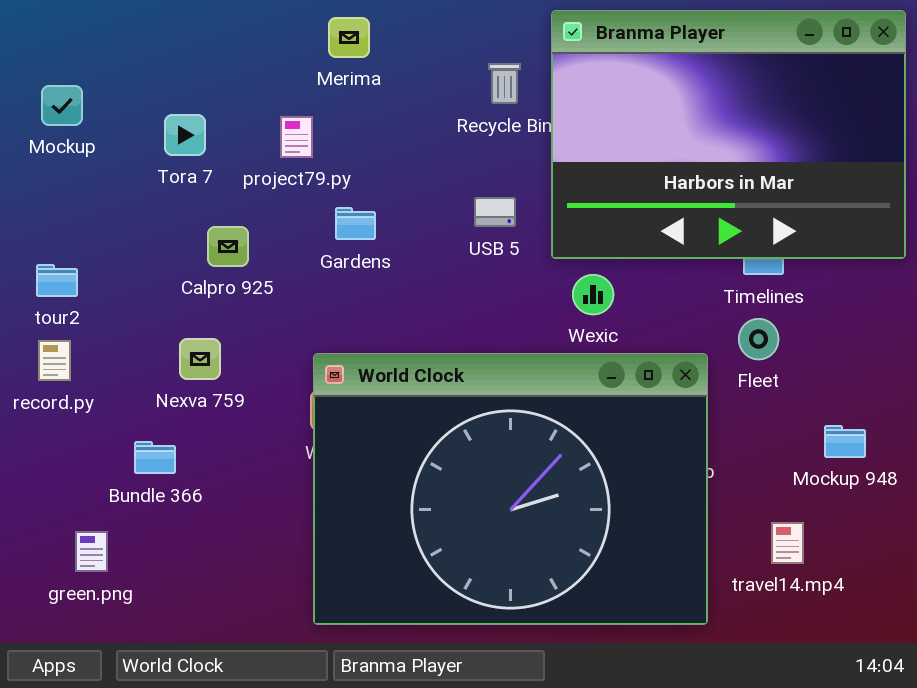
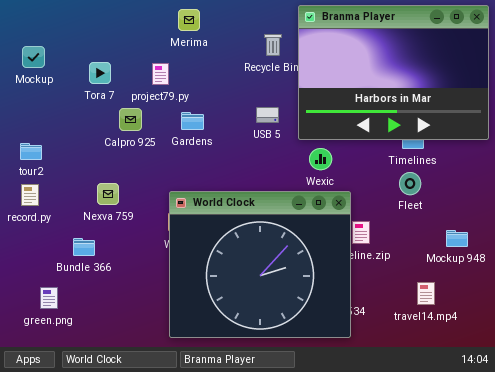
Calpro 925: [207,226,249,267] -> [119,108,142,131], moved
World Clock: [313,353,708,625] -> [169,191,351,338], resized

